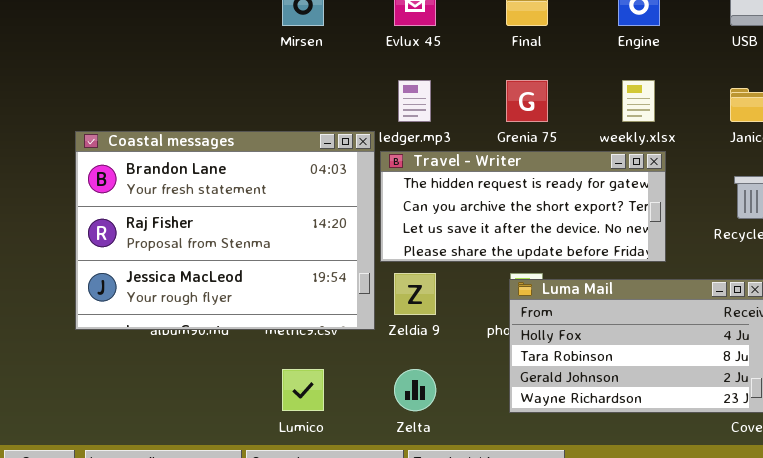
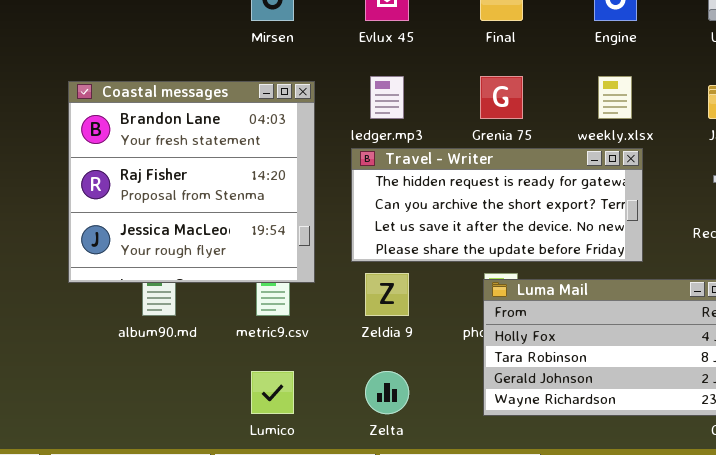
Coastal messages: [75,131,375,330] -> [68,81,315,283], moved, resized

